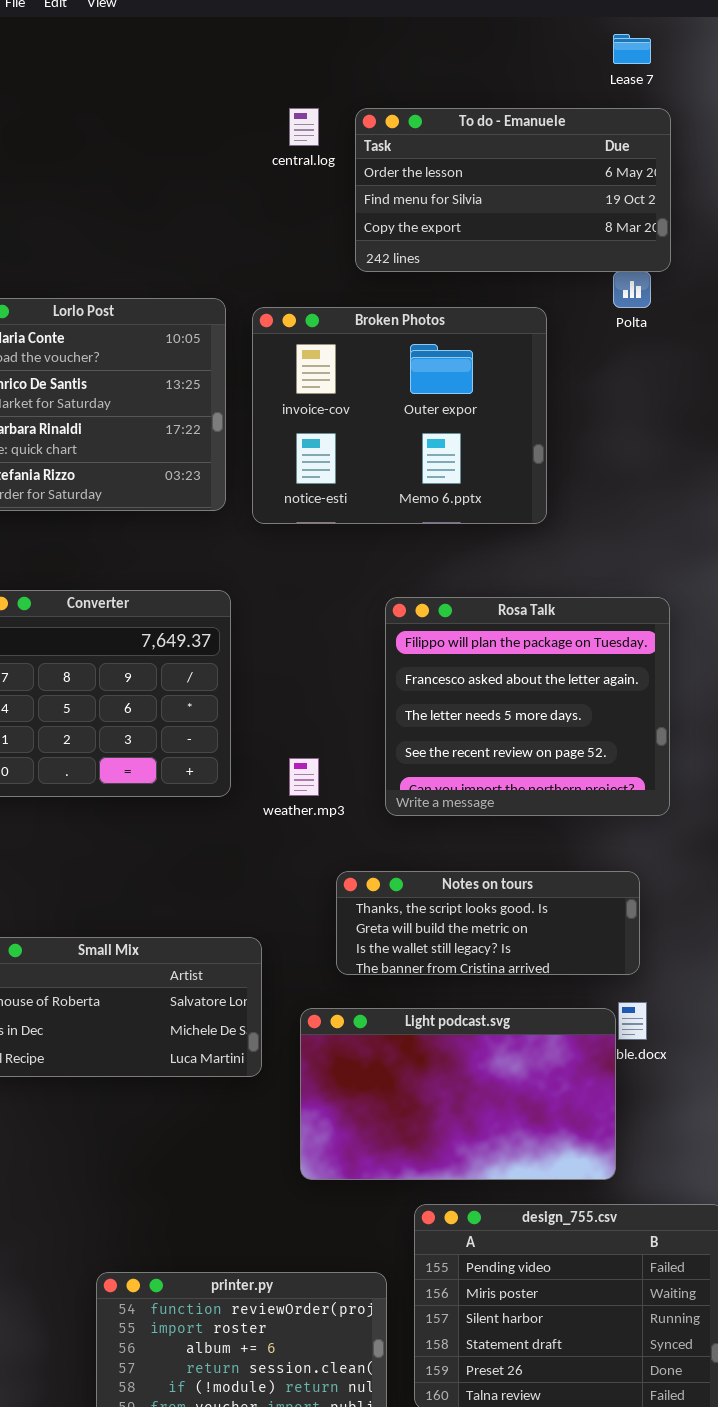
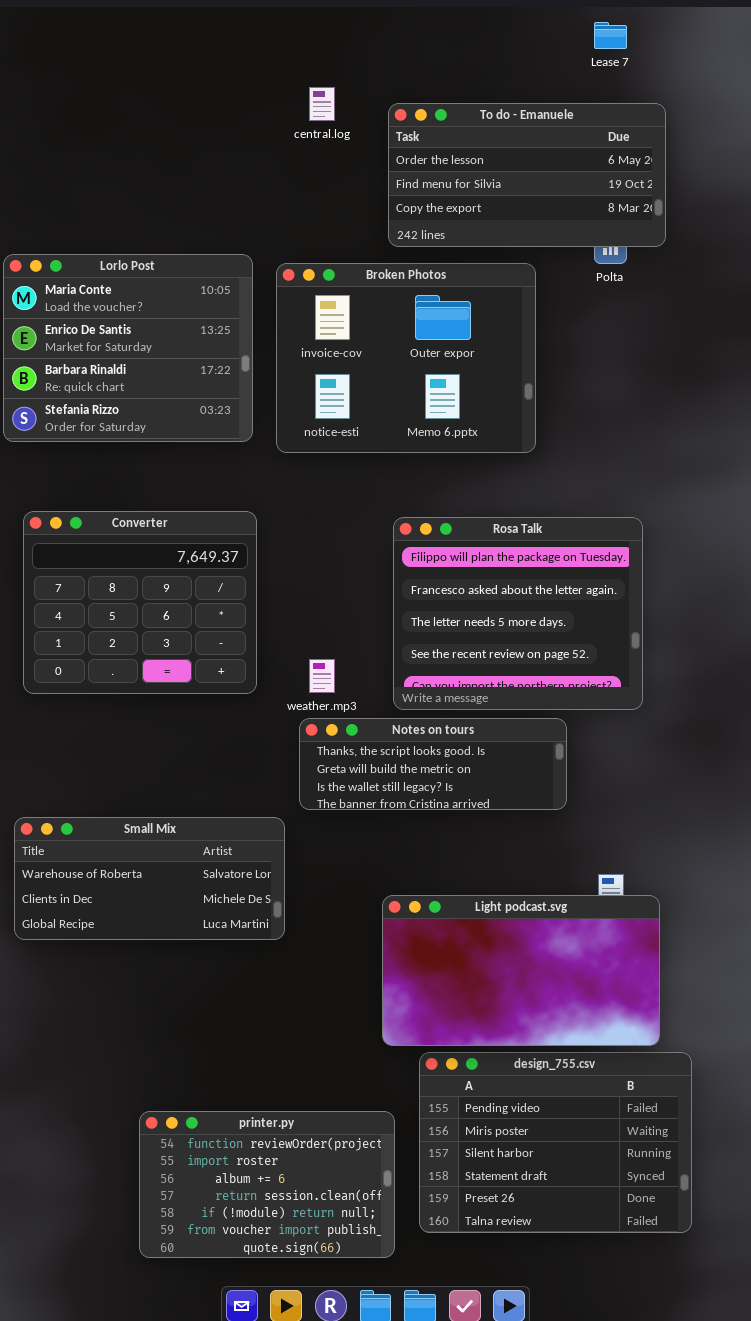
To do - Emanuele: [355,108,671,272] -> [388,103,666,247], moved
Notes on tours: [336,871,640,975] -> [299,718,567,810], moved
Light podcast.svg: [300,1008,616,1180] -> [382,895,660,1046], moved

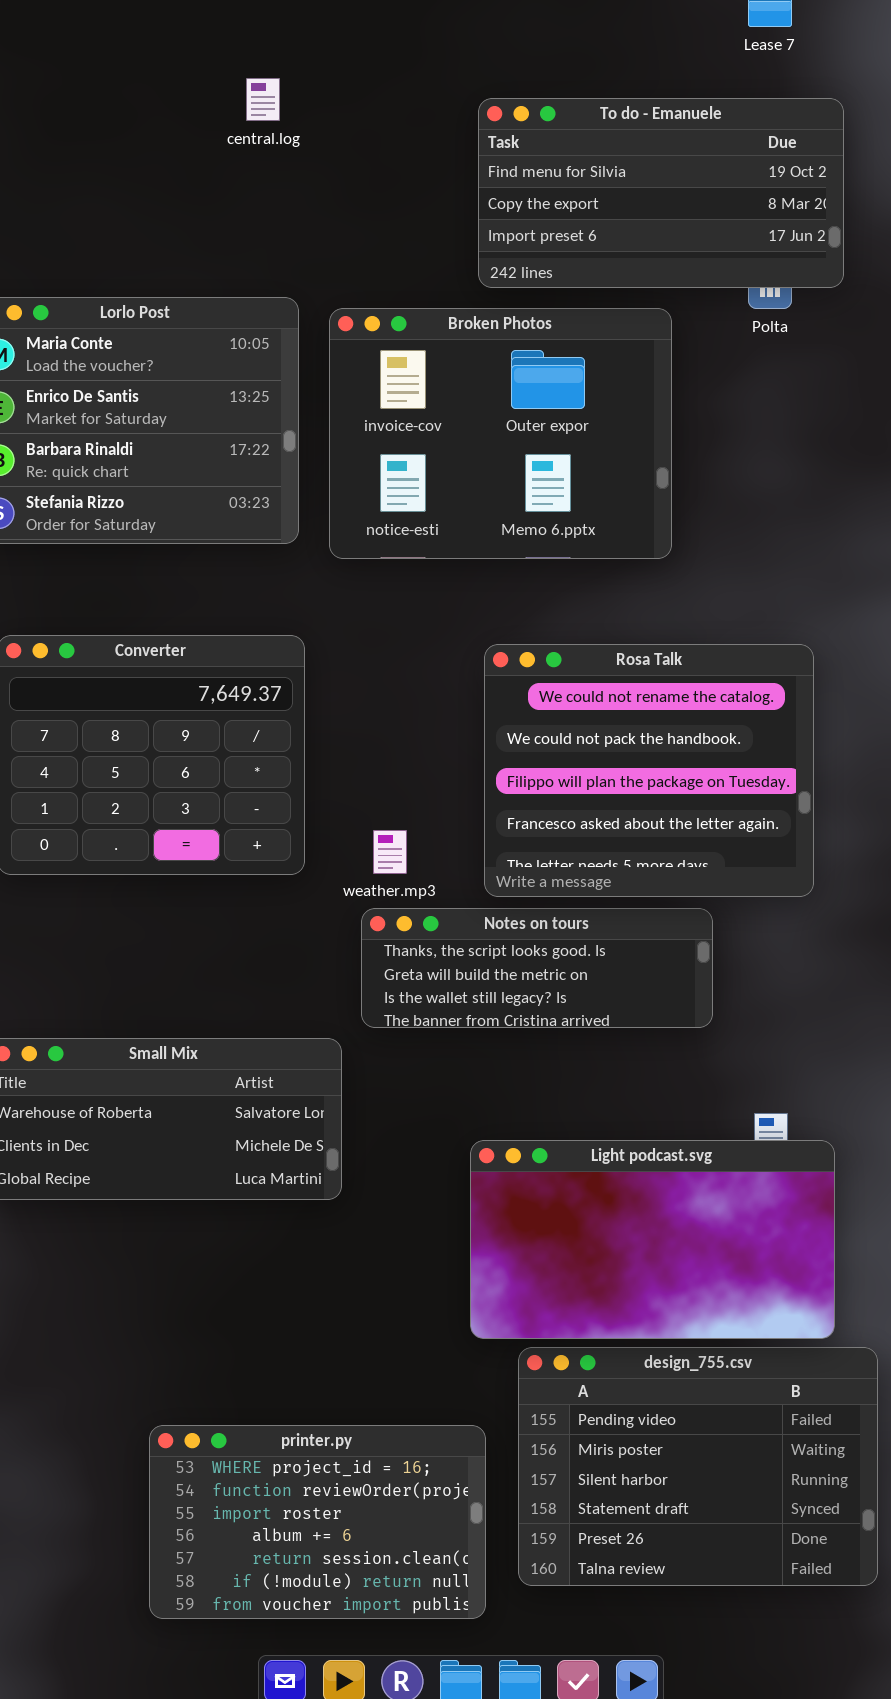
central.log: [309,87,335,121] -> [246,78,280,121], moved
To do - Emanuele: [388,103,666,247] -> [478,98,844,288], scrolled down 1 row
Rosa Talk: [393,517,643,710] -> [484,644,814,897], scrolled up 2 rows
printer.py: [139,1111,395,1258] -> [149,1425,486,1619], scrolled up 1 row

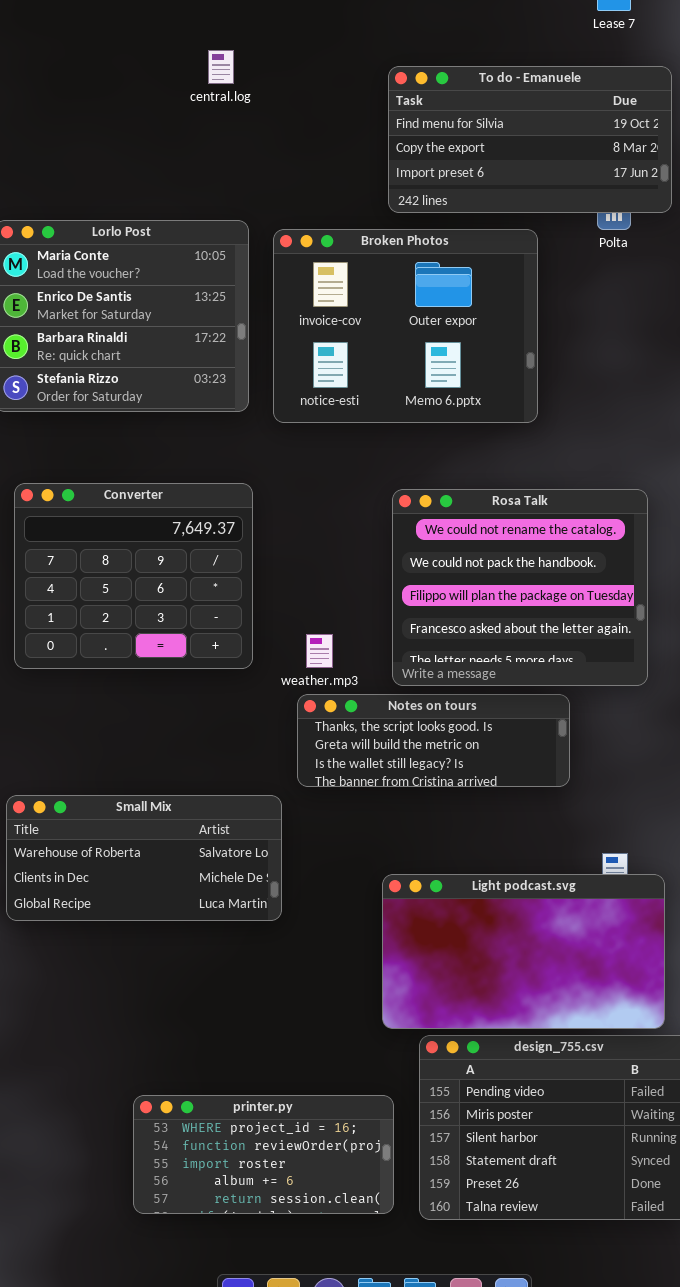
printer.py: [149,1425,486,1619] -> [133,1095,394,1214], resized

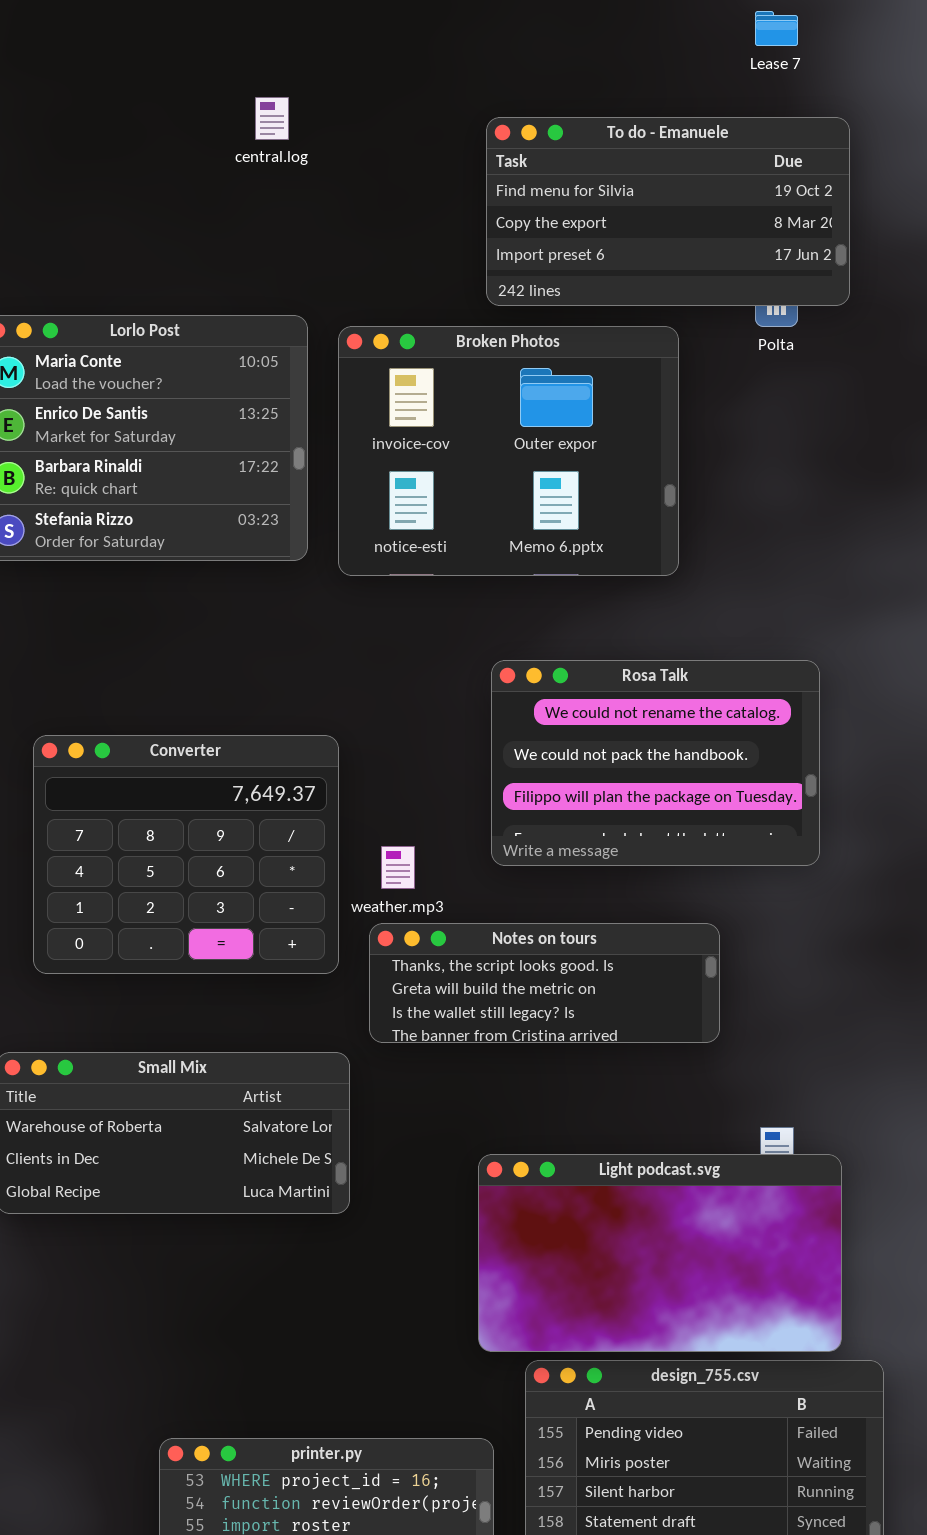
Converter: [14,483,253,669] -> [33,735,339,974], moved
Rosa Talk: [392,489,648,686] -> [491,660,820,866], resized

